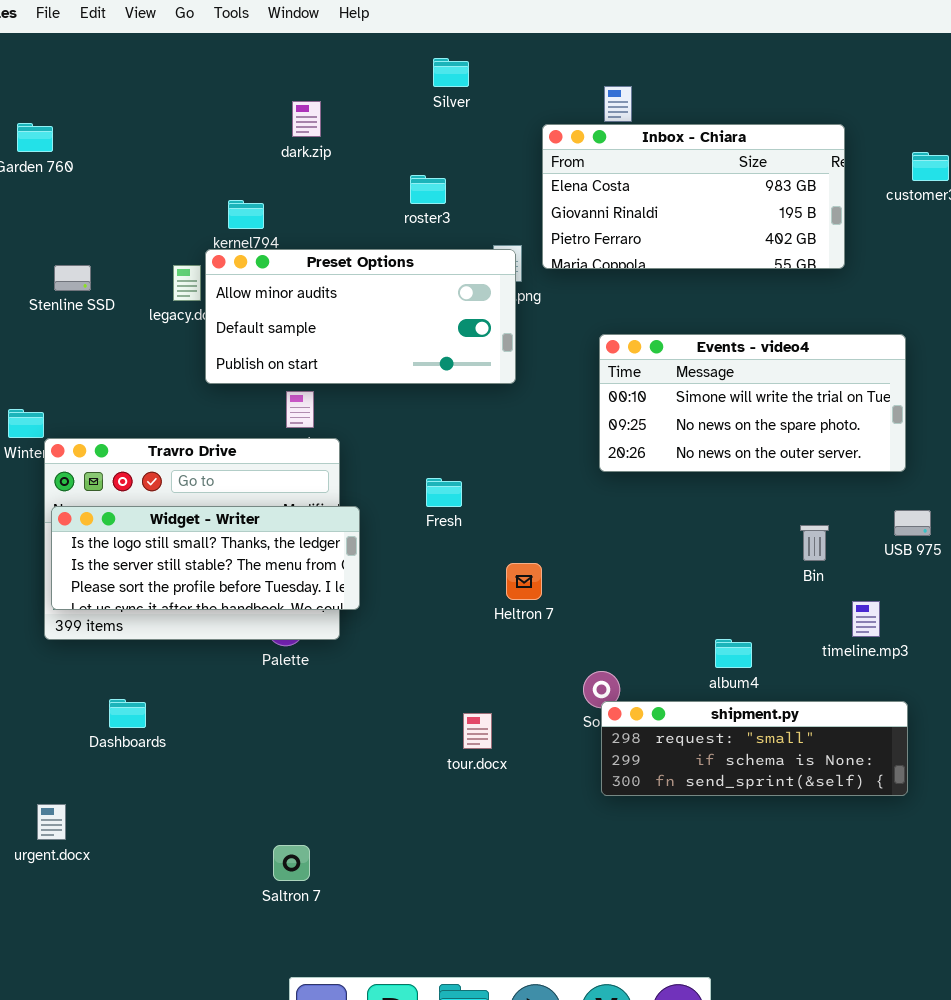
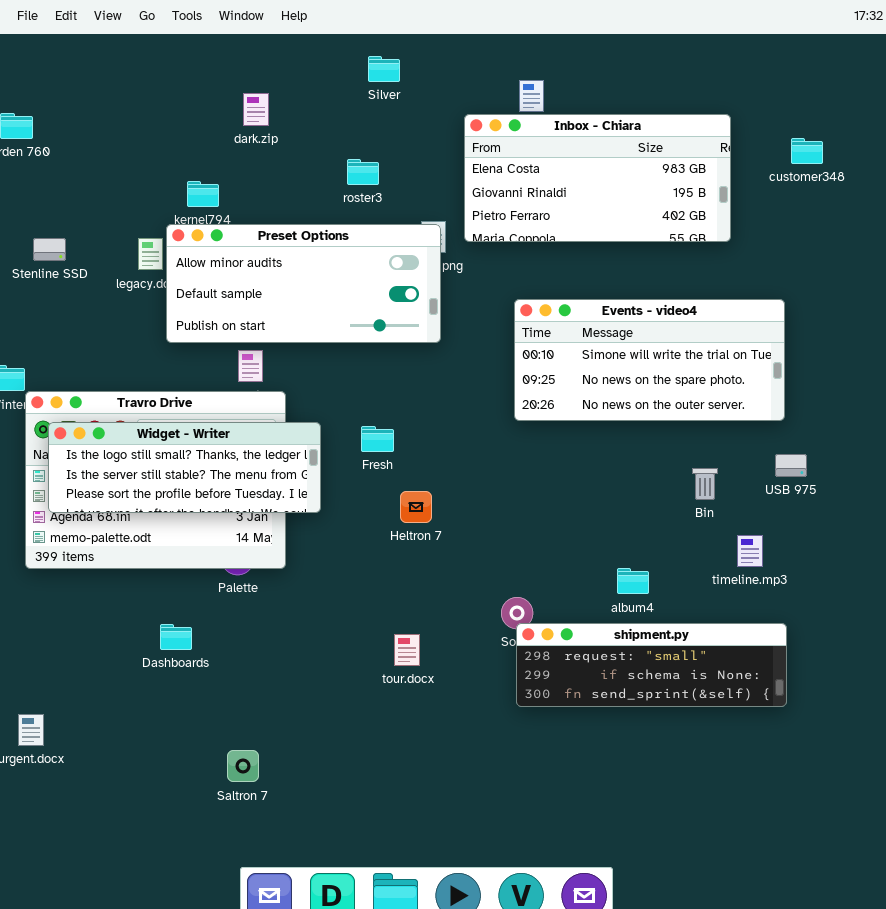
Widget - Writer: [51,506,360,610] -> [48,422,321,513], moved
Heltron 7: [506,563,542,600] -> [400,491,432,523], moved
Dashboards: [109,699,146,728] -> [160,624,192,650], moved

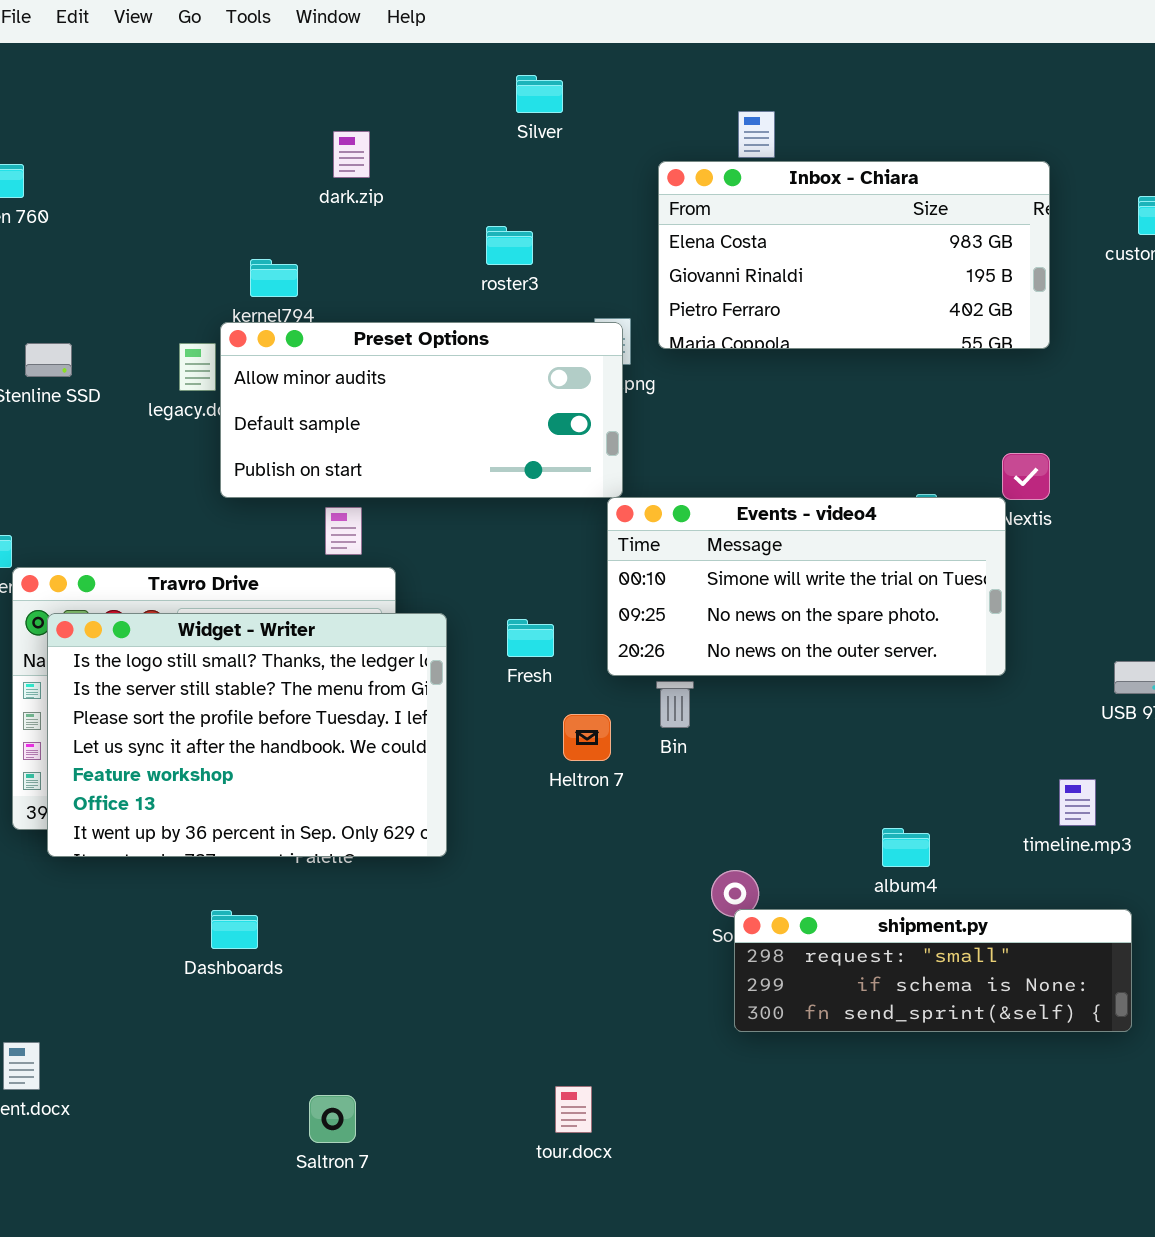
Events - video4: [514,299,785,421] -> [607,497,1006,676], moved
Widget - Writer: [48,422,321,513] -> [47,613,447,857], resized
Bin: [692,468,718,500] -> [656,681,694,728], moved
tour.docx: [394,634,420,666] -> [555,1086,592,1133], moved

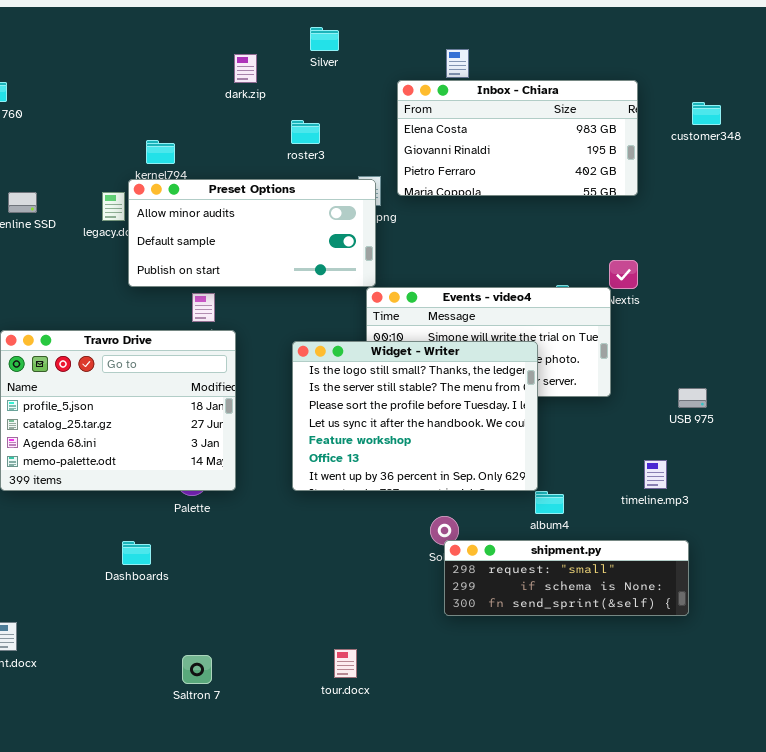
dark.zip: [333,131,370,178] -> [234,54,257,83], moved
Widget - Writer: [47,613,447,857] -> [292,341,538,491], moved

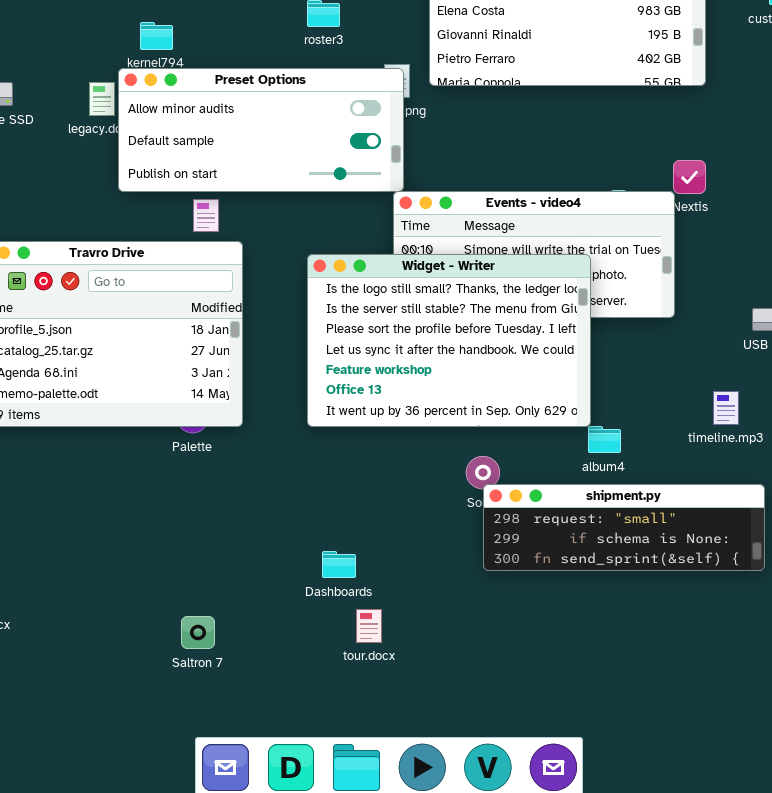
Dashboards: [122,541,151,565] -> [322,551,356,578], moved

